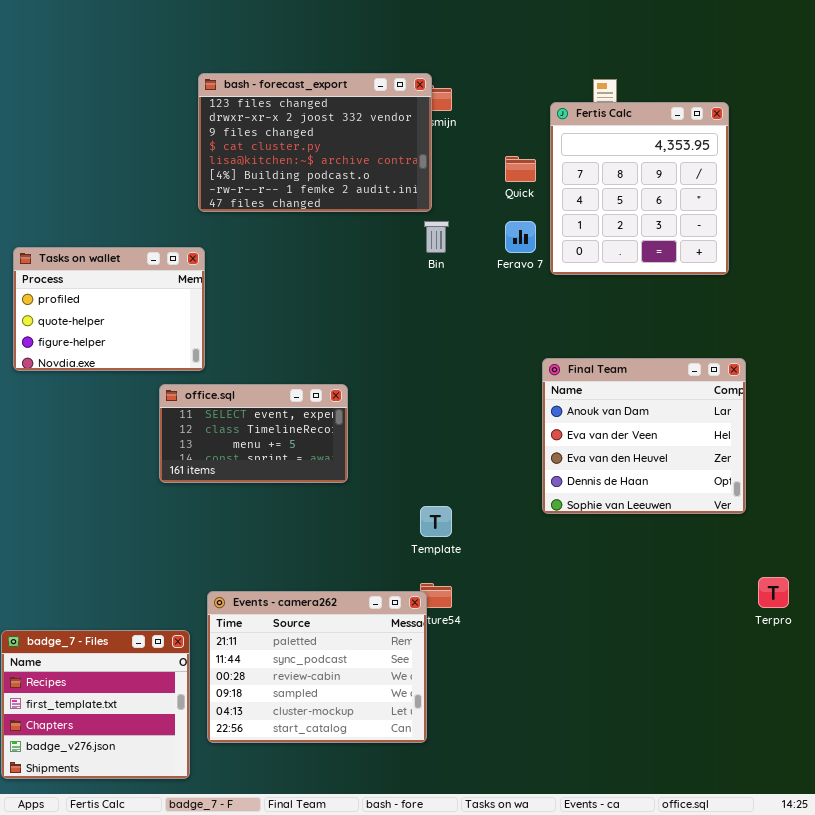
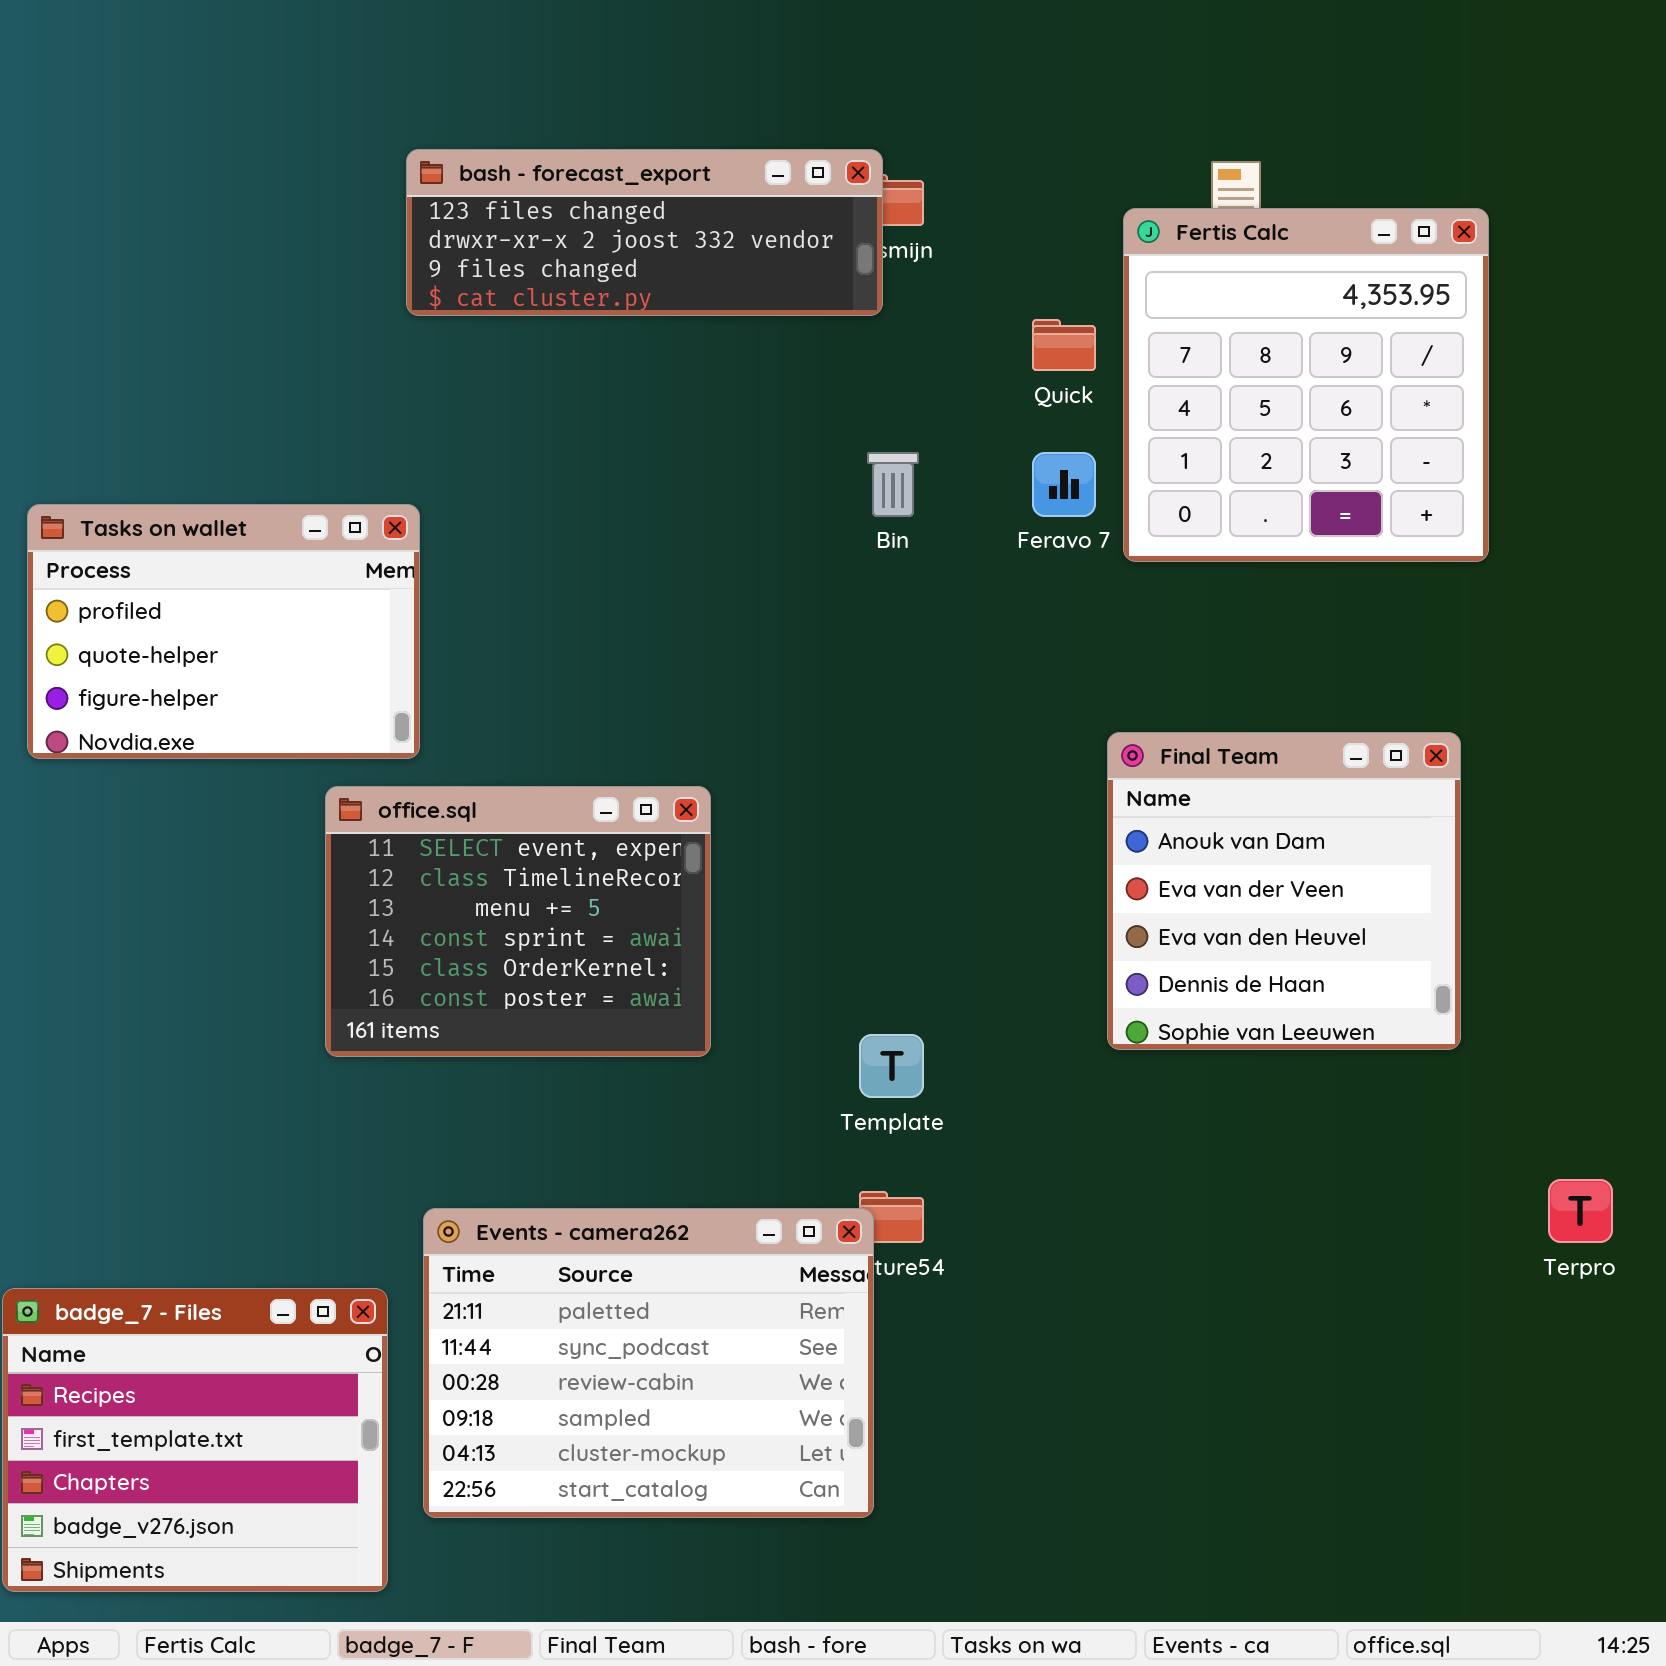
bash - forecast_export: [198,73,432,212] -> [406,149,883,316], resized
Final Team: [542,358,746,514] -> [1107,732,1461,1050], resized
office.sql: [159,384,348,483] -> [325,786,711,1057], resized

